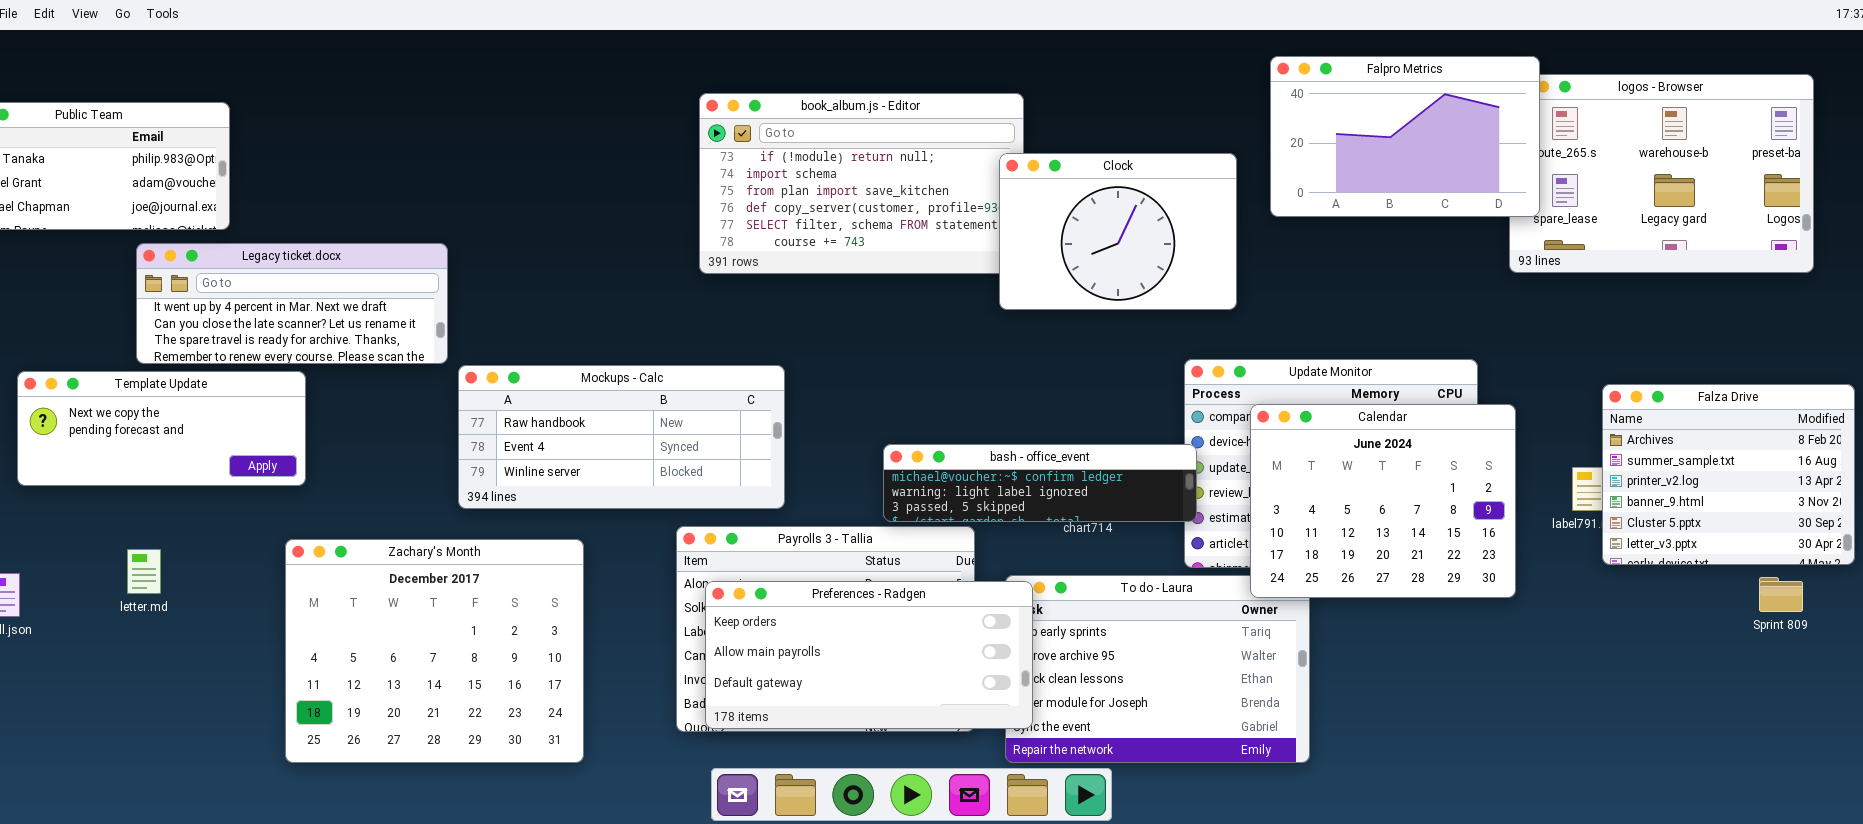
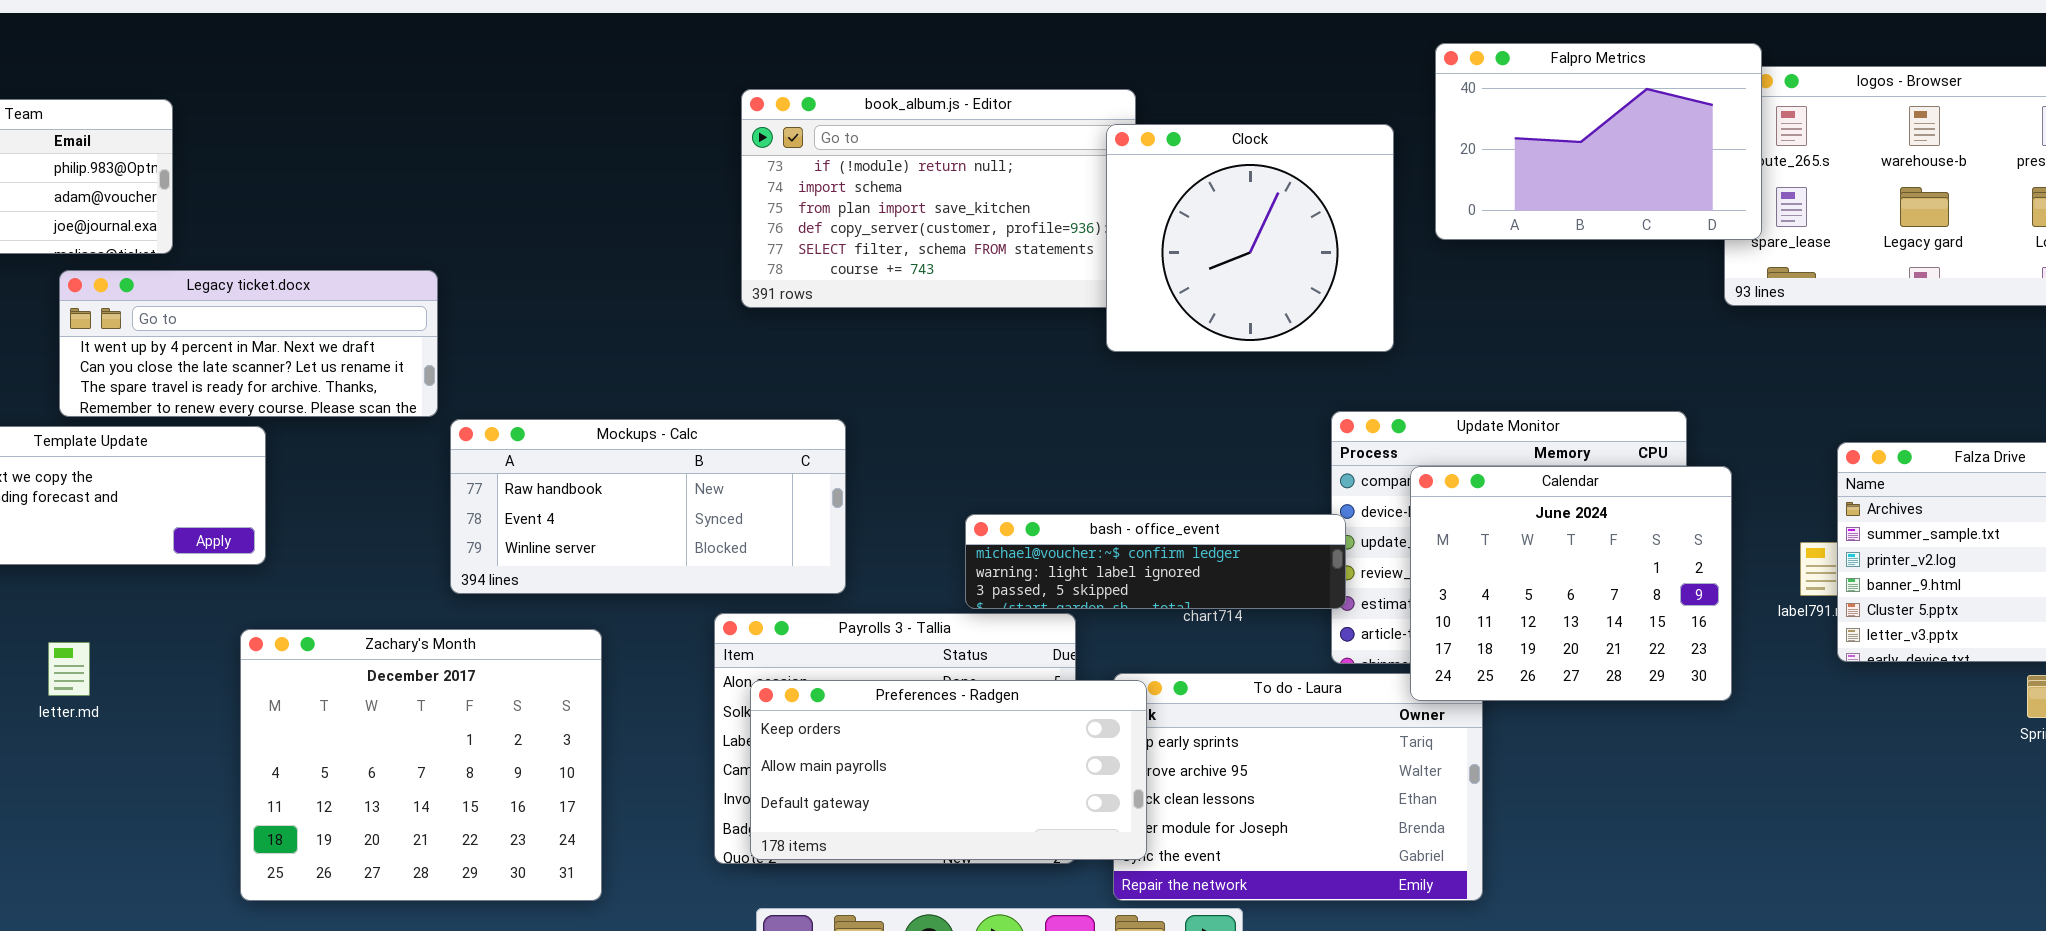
Clock: [999,153,1237,310] -> [1106,124,1394,352], resized

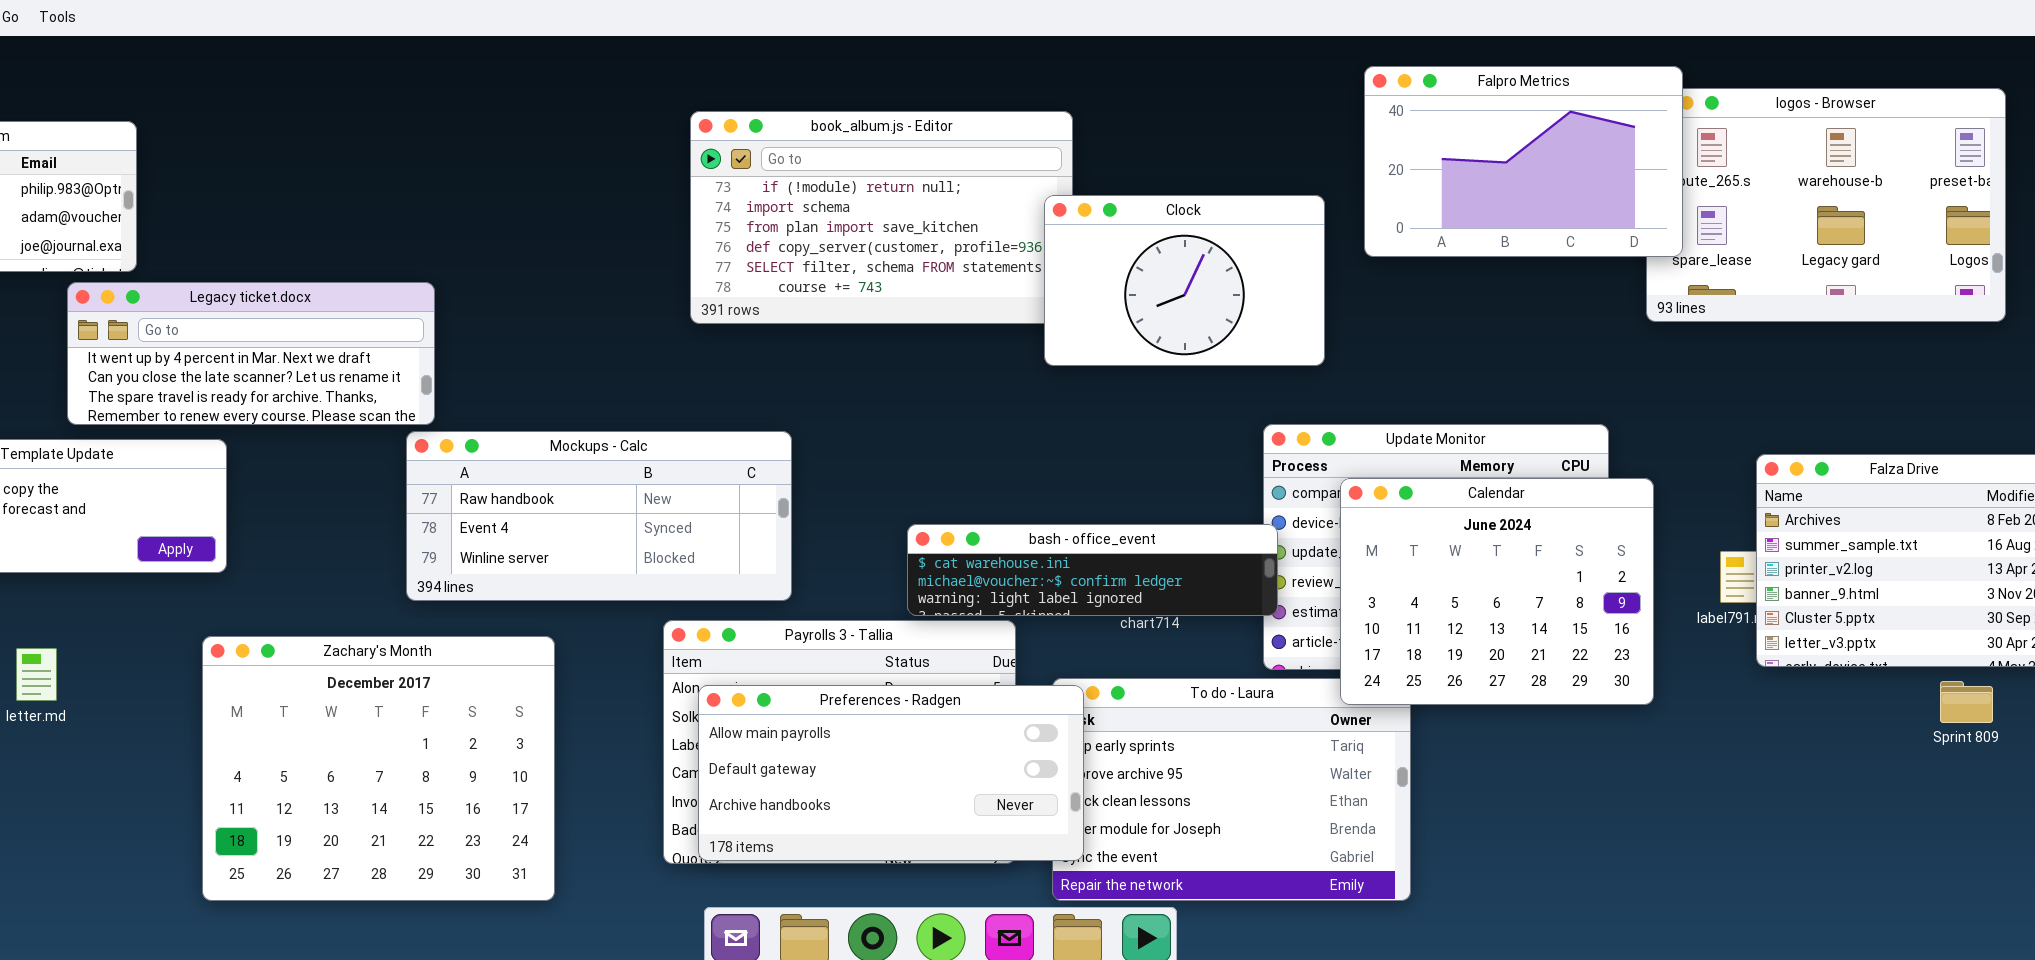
Clock: [1106,124,1394,352] -> [1044,195,1325,366], resized
Legacy ticket.docx: [59,270,438,417] -> [67,282,435,425], moved
bash - office_event: [965,514,1346,609] -> [907,524,1278,616], scrolled up 1 row
Preferences - Radgen: [750,680,1147,860] -> [698,685,1084,861], scrolled down 1 row

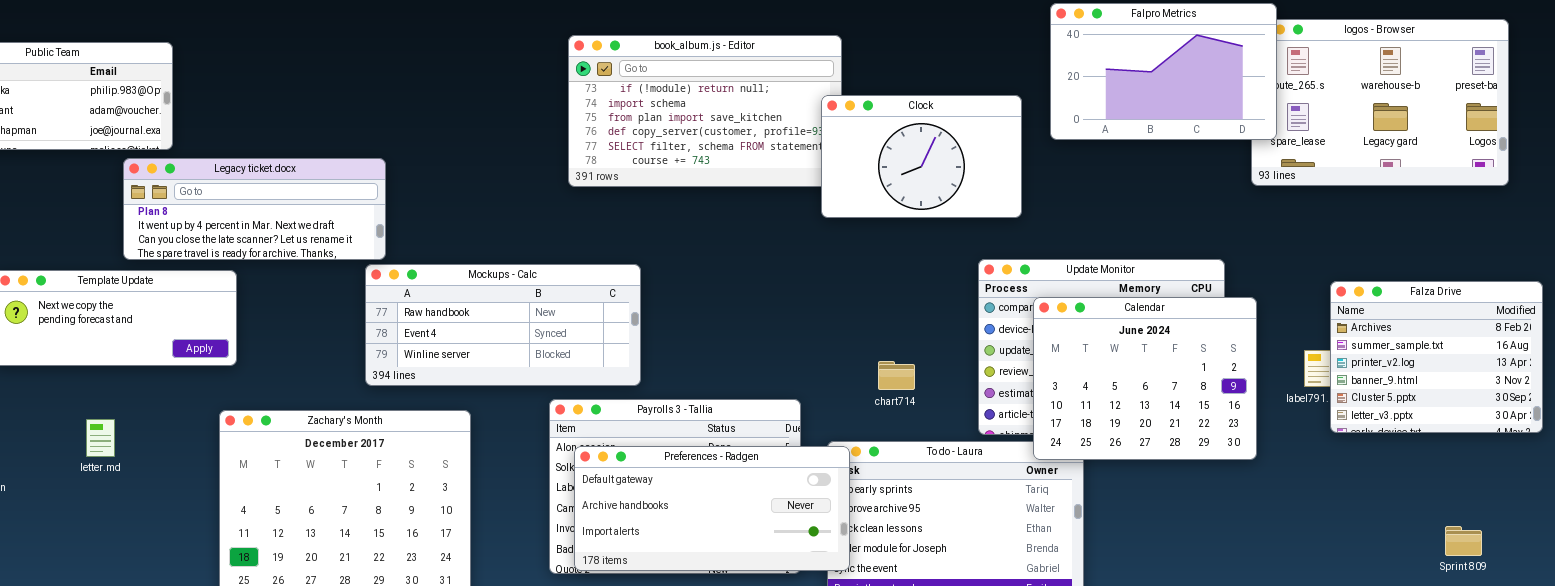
Legacy ticket.docx: [67,282,435,425] -> [123,158,386,260], scrolled up 1 row
bash - office_event: [907,524,1278,616] -> none, closed
Sprint 809: [1940,681,1993,723] -> [1445,526,1482,556], moved
Preferences - Radgen: [698,685,1084,861] -> [574,446,850,571], scrolled down 1 row

